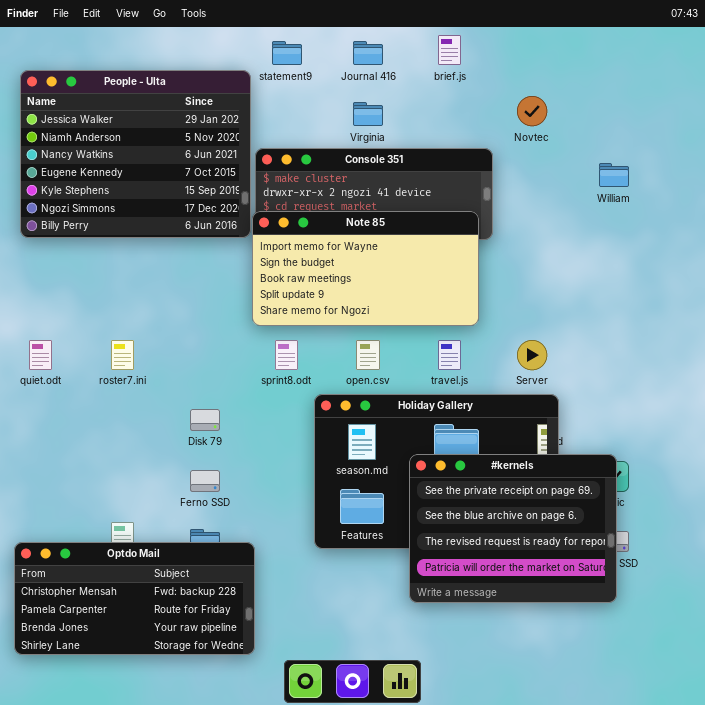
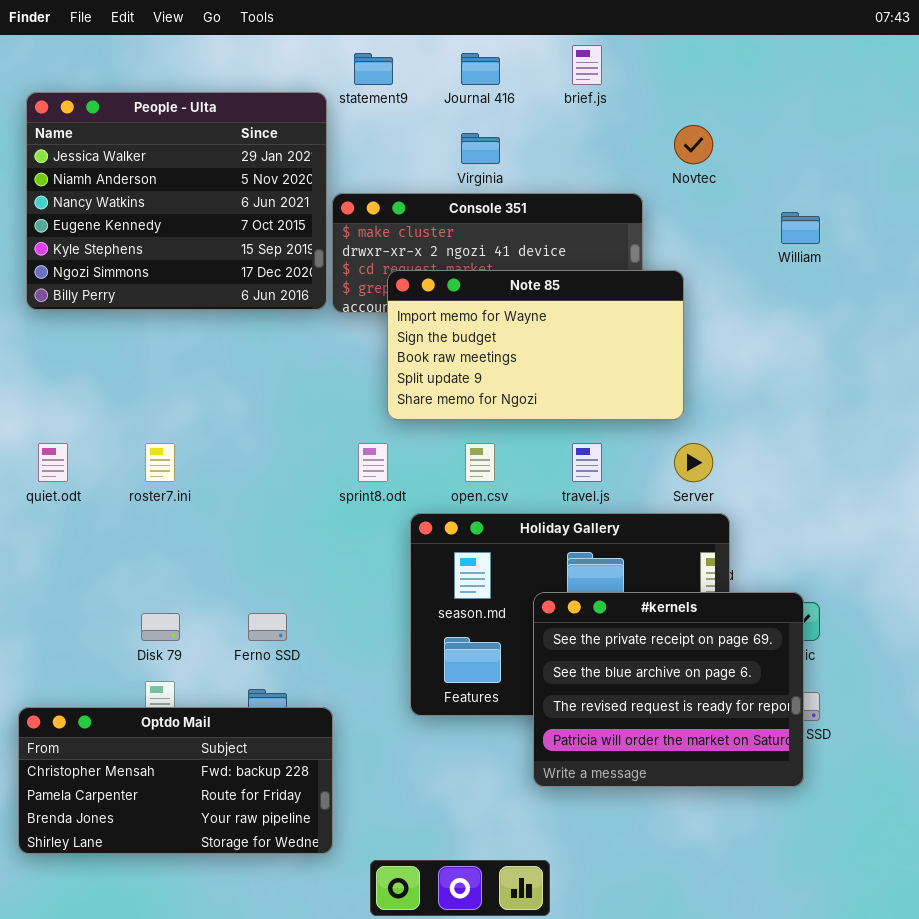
Note 85: [252,211,479,326] -> [387,270,684,420], moved
Disk 79: [190,409,220,431] -> [141,613,180,641], moved

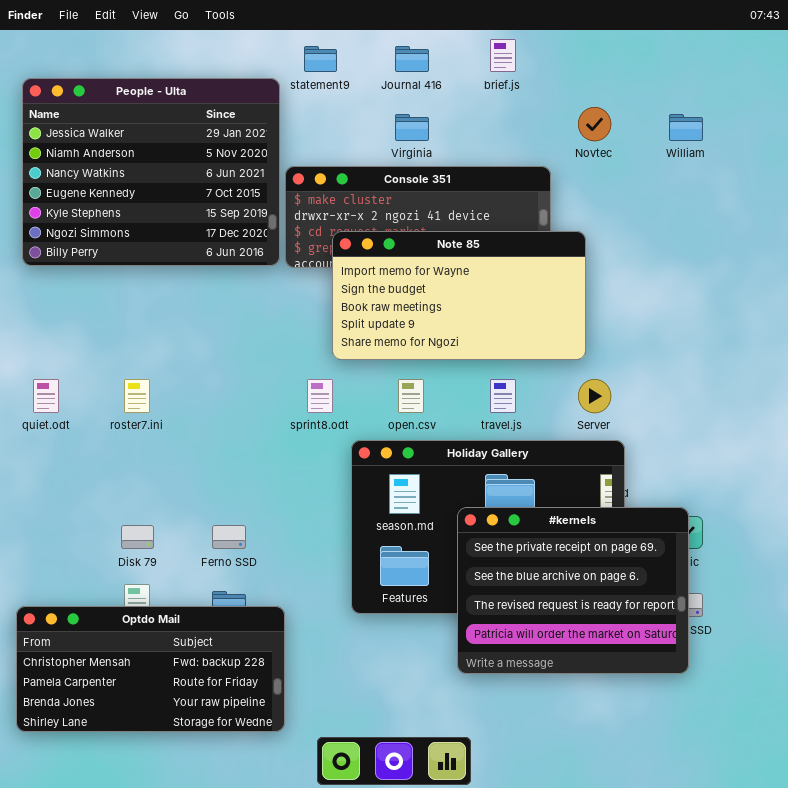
William: [781,212,820,244] -> [669,114,703,141], moved

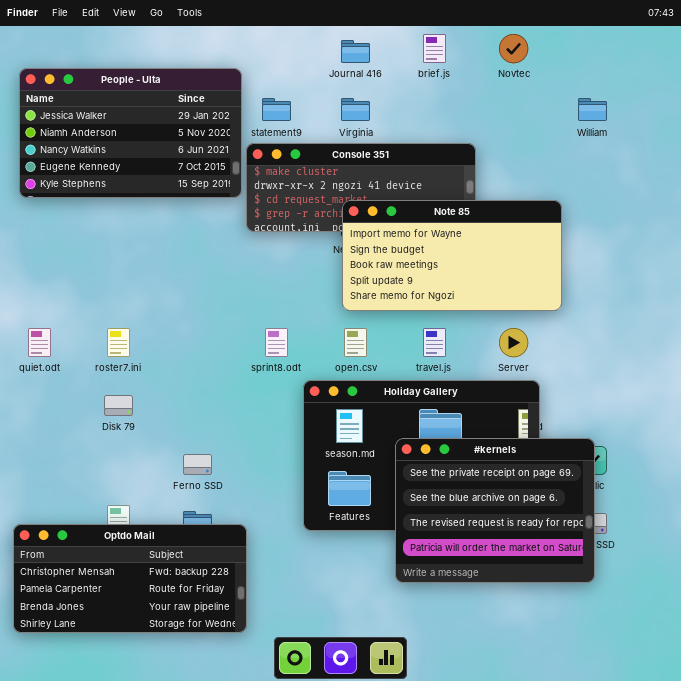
statement9: [304,46,337,72] -> [262,98,291,121], moved
People - Ulta: [22,78,280,266] -> [19,68,242,198], resized
Novtec: [578,107,611,141] -> [499,34,528,63], moved
Note 85: [332,231,586,360] -> [342,200,562,311], moved
Disk 79: [121,525,154,549] -> [104,395,133,416], moved

